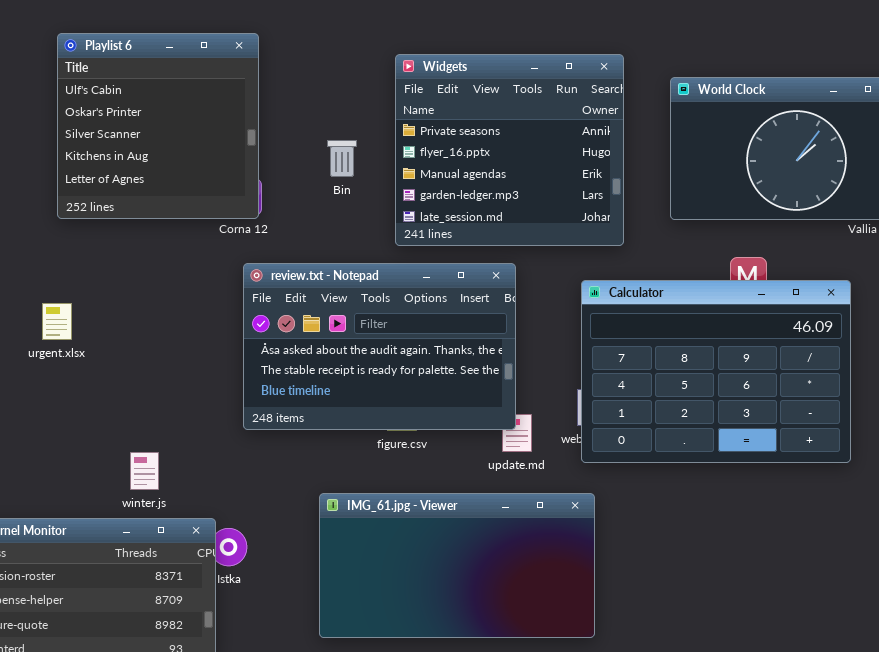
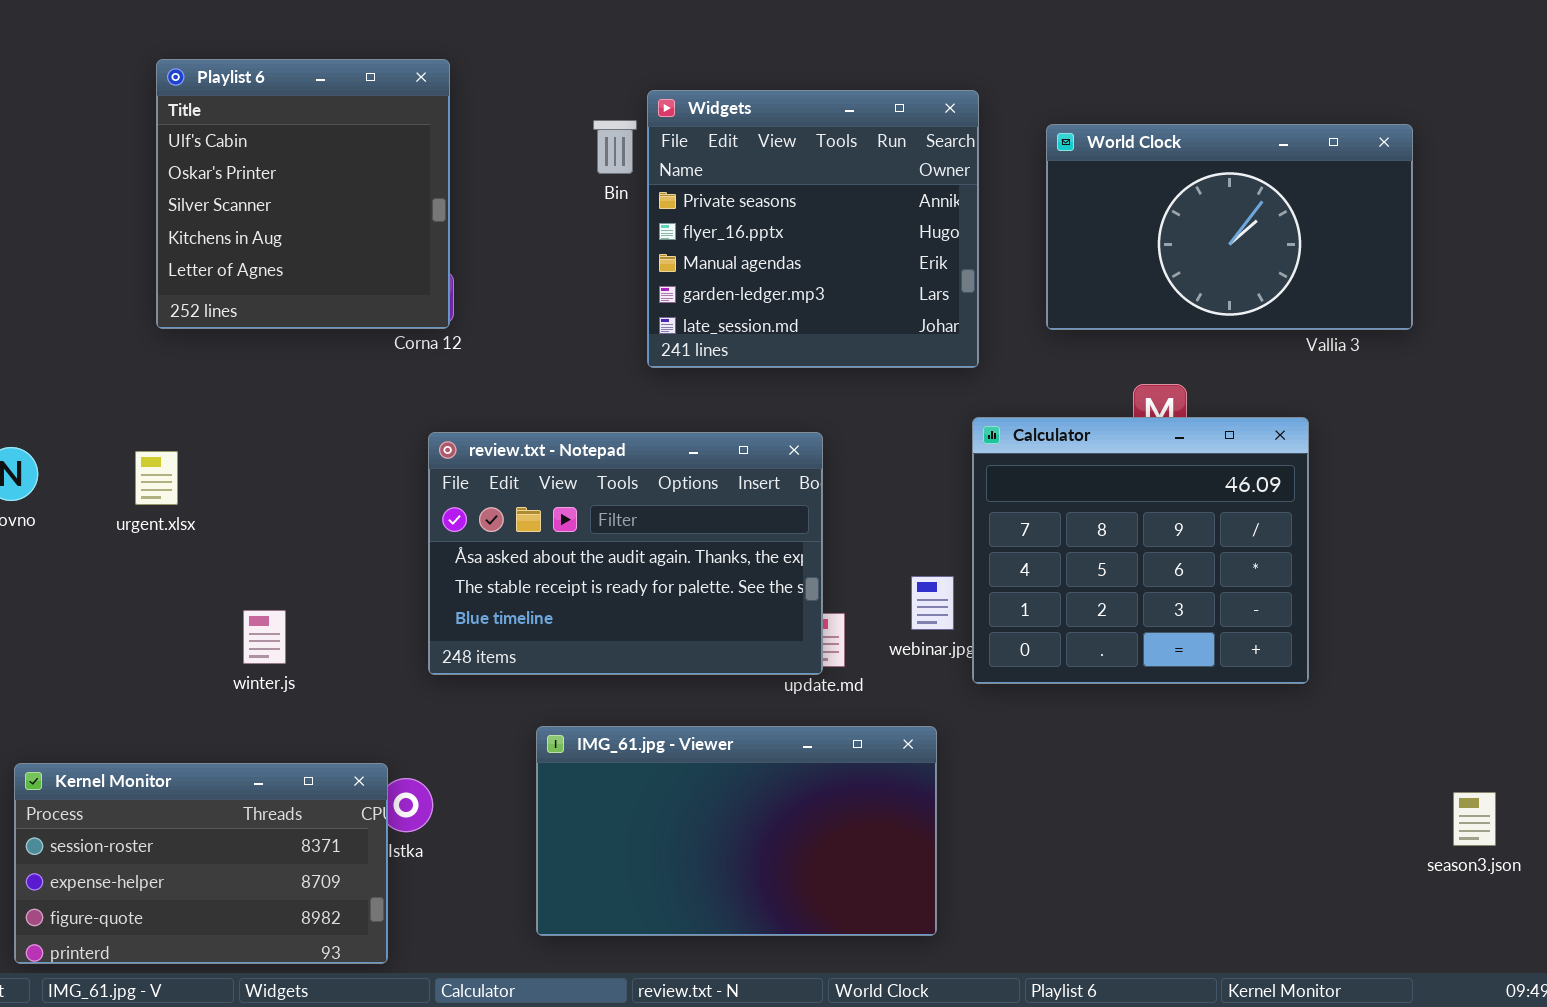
Bin: [327,140,357,177] -> [593,120,637,174], moved
review.txt - Notepad: [243,263,516,430] -> [428,432,823,675], moved
Calculator: [581,280,851,463] -> [972,417,1309,684], resized
winter.js: [130,452,159,490] -> [243,610,286,664], moved

